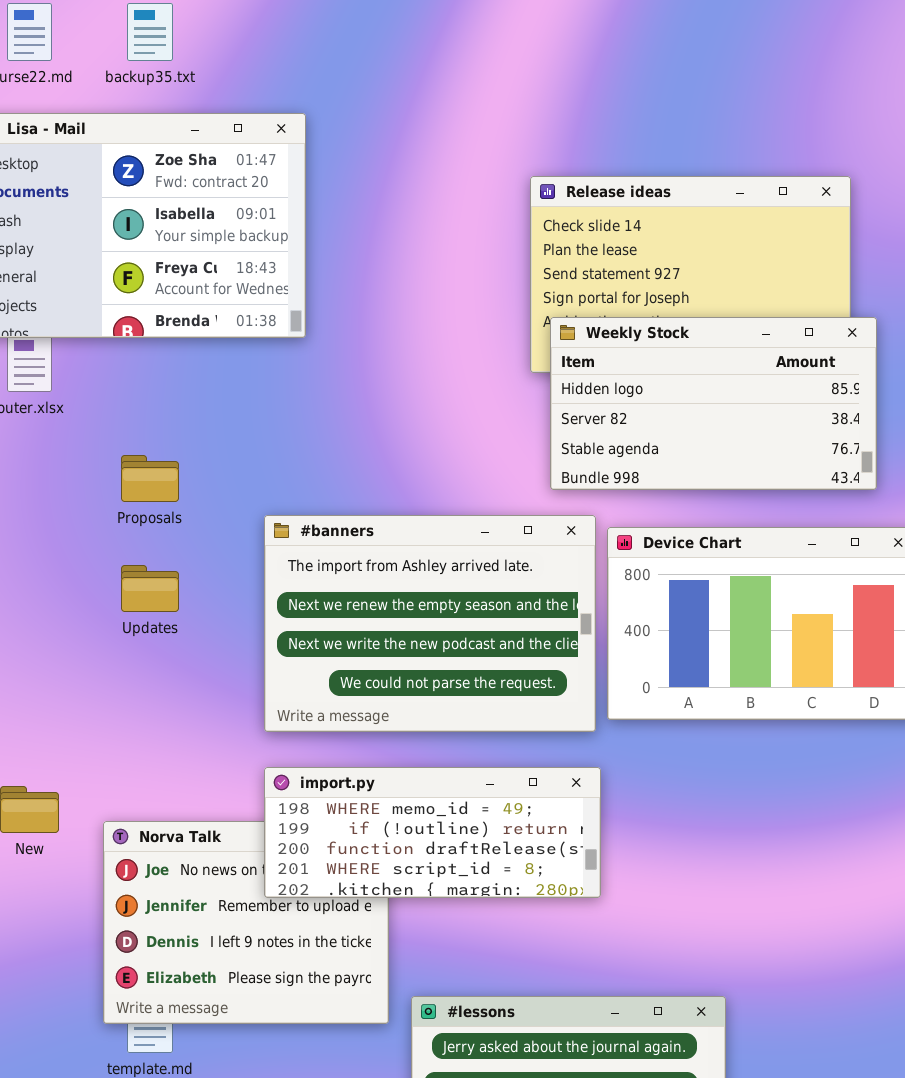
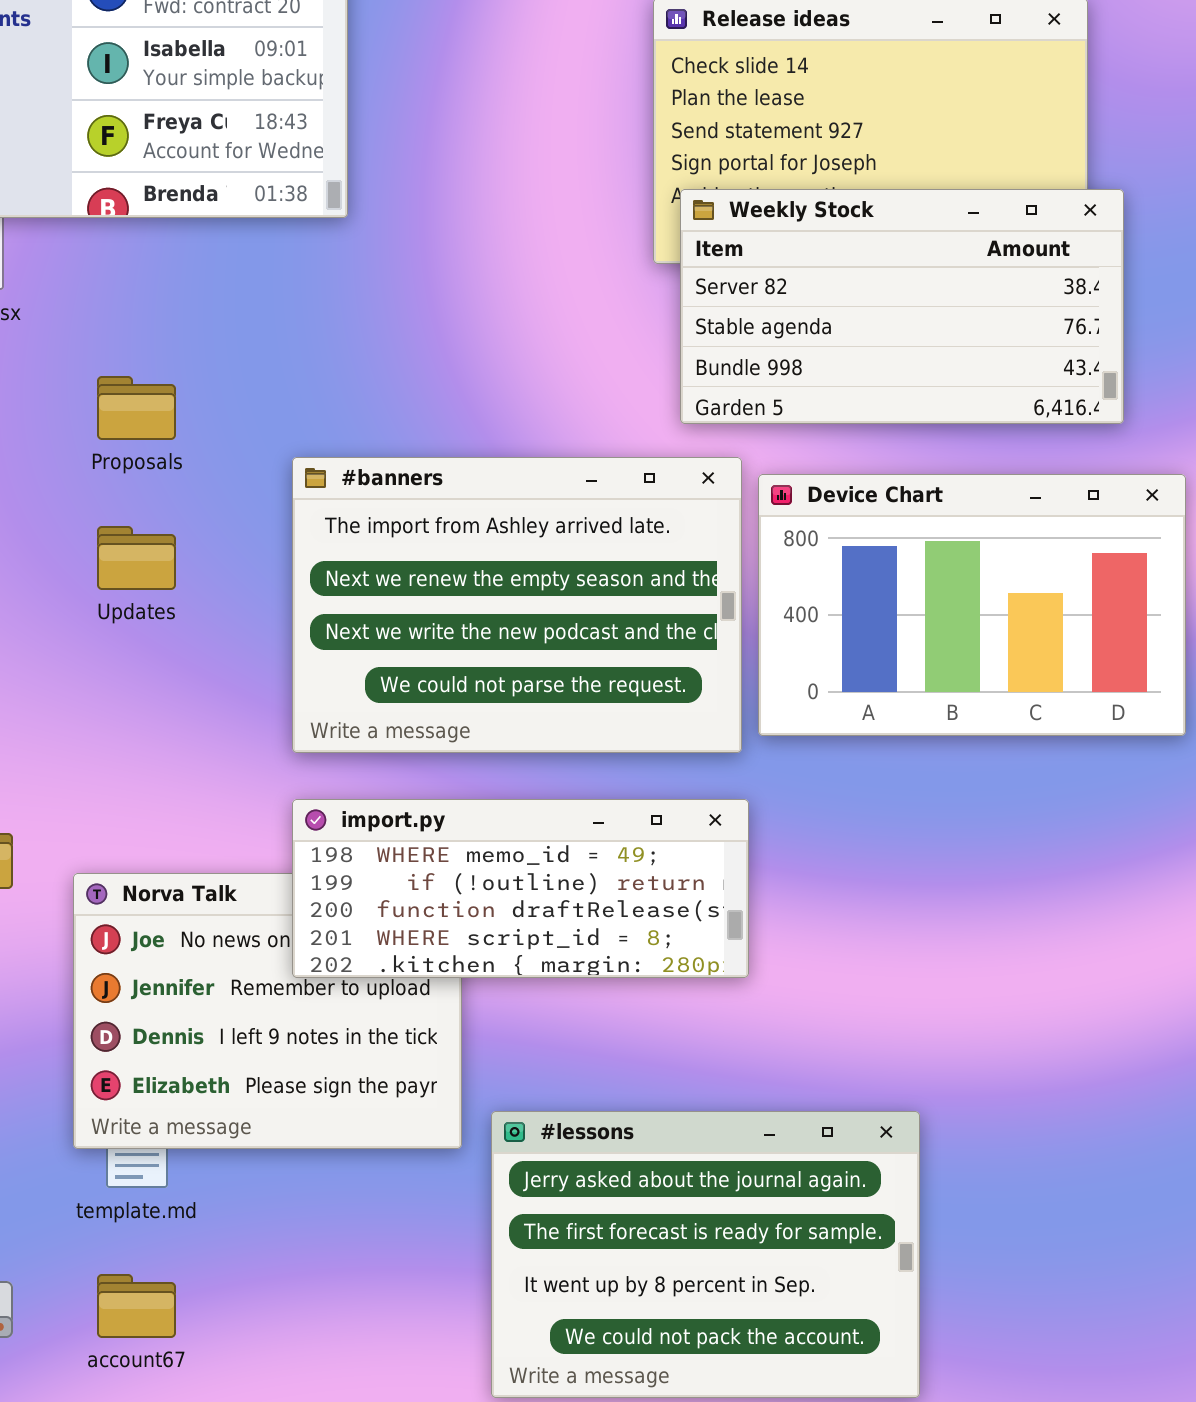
Weekly Stock: [550,317,877,490] -> [680,189,1124,424], scrolled down 1 row

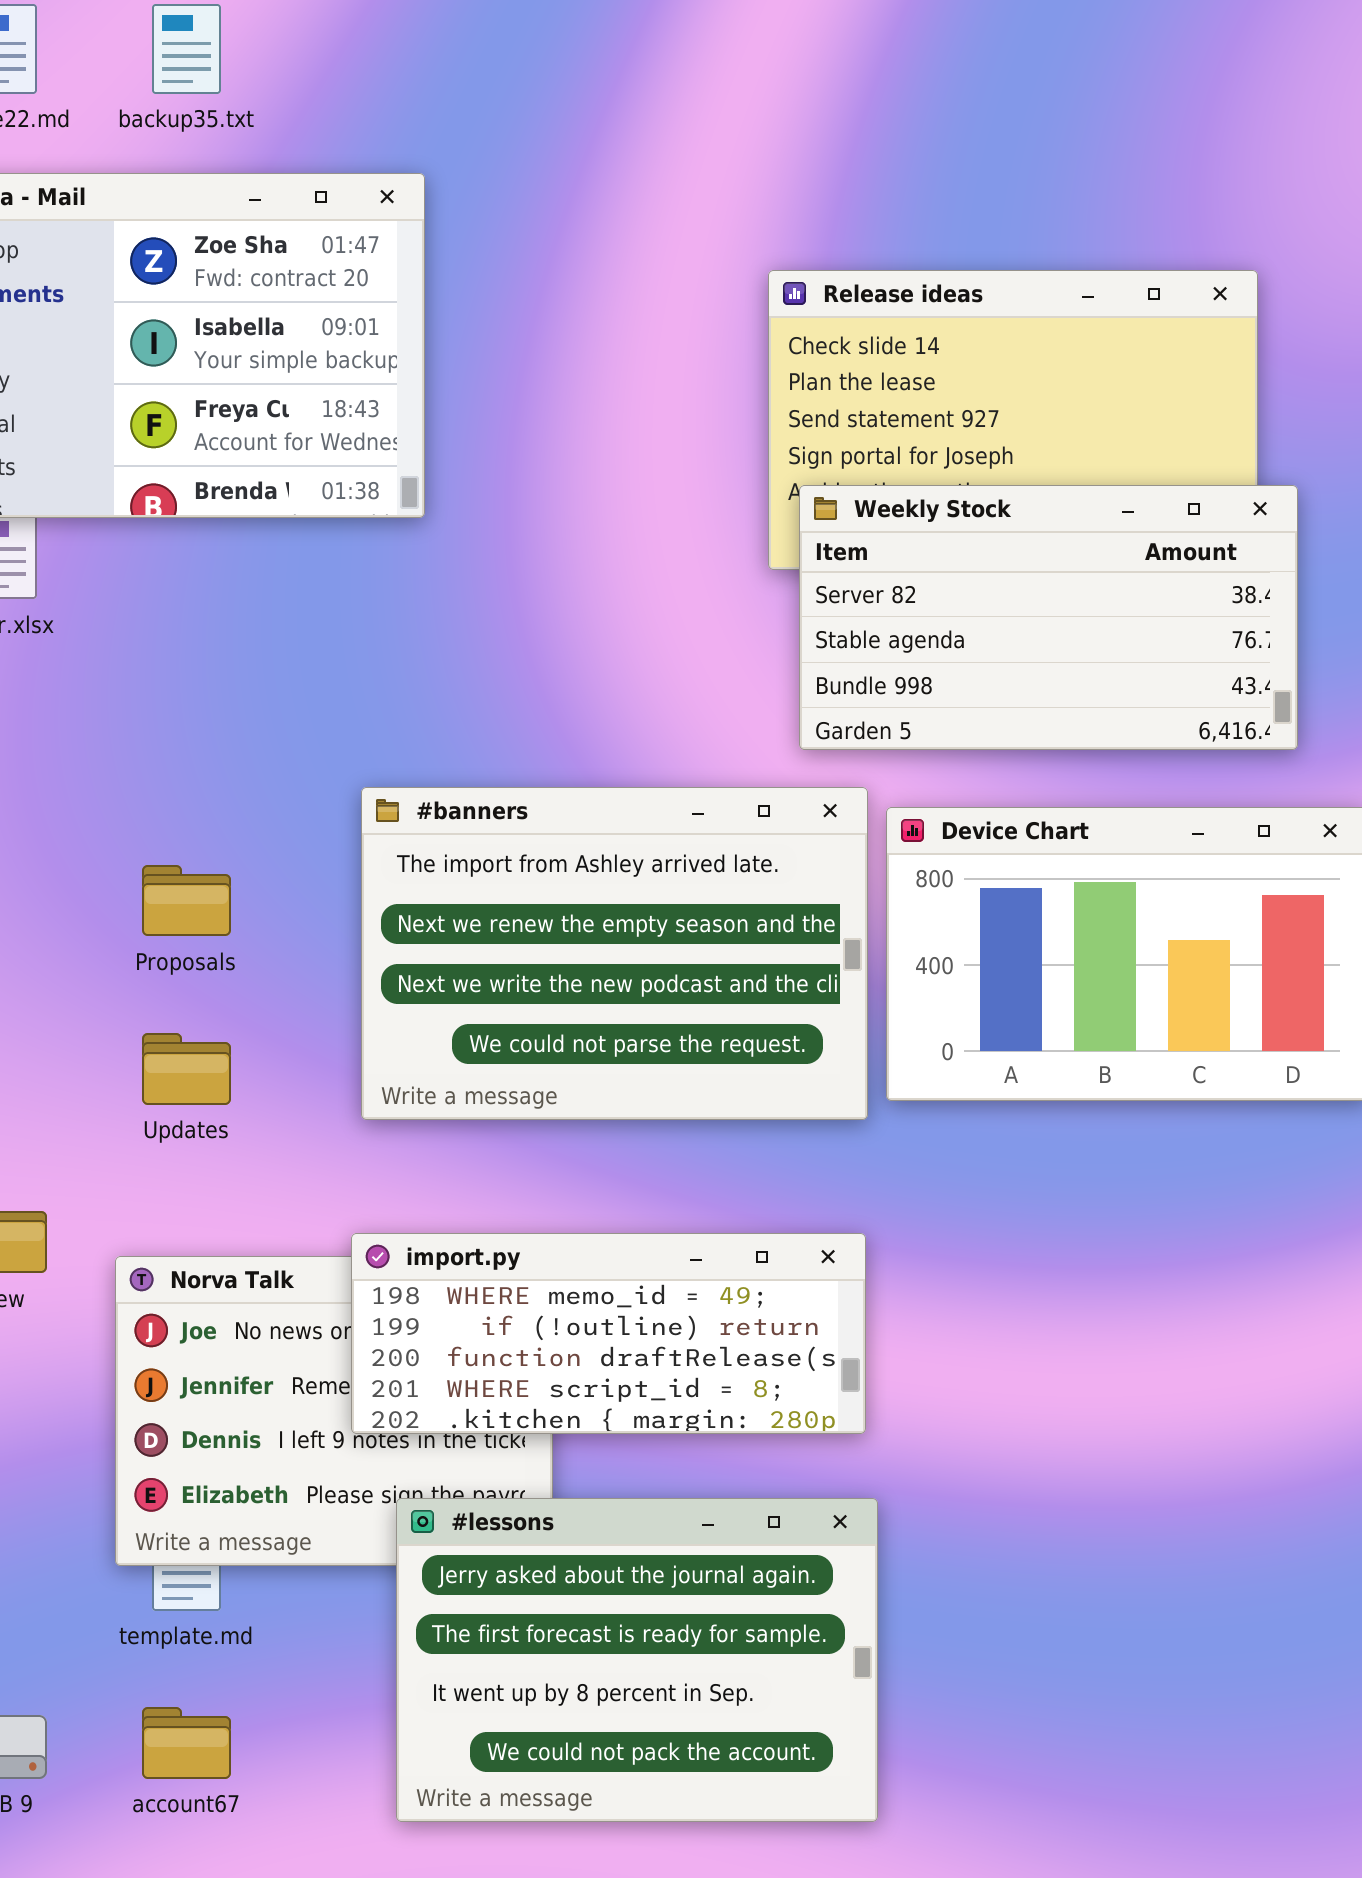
Proposals: [97,376,176,440] -> [142,865,231,936], moved
Updates: [97,526,176,590] -> [142,1033,231,1105], moved
import.py: [292,799,749,978] -> [351,1233,866,1434], moved
#lessons: [491,1111,920,1398] -> [396,1498,878,1822], moved

